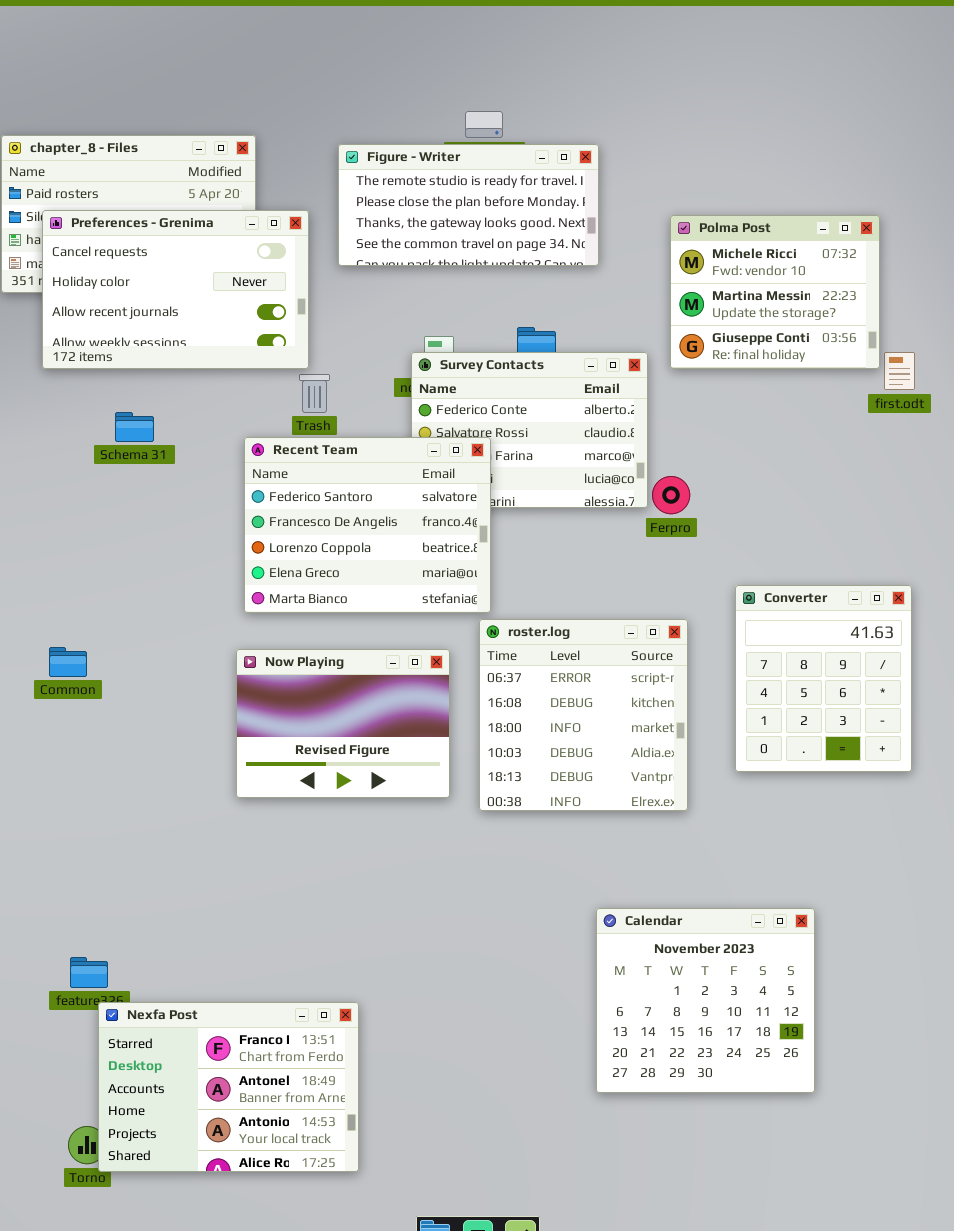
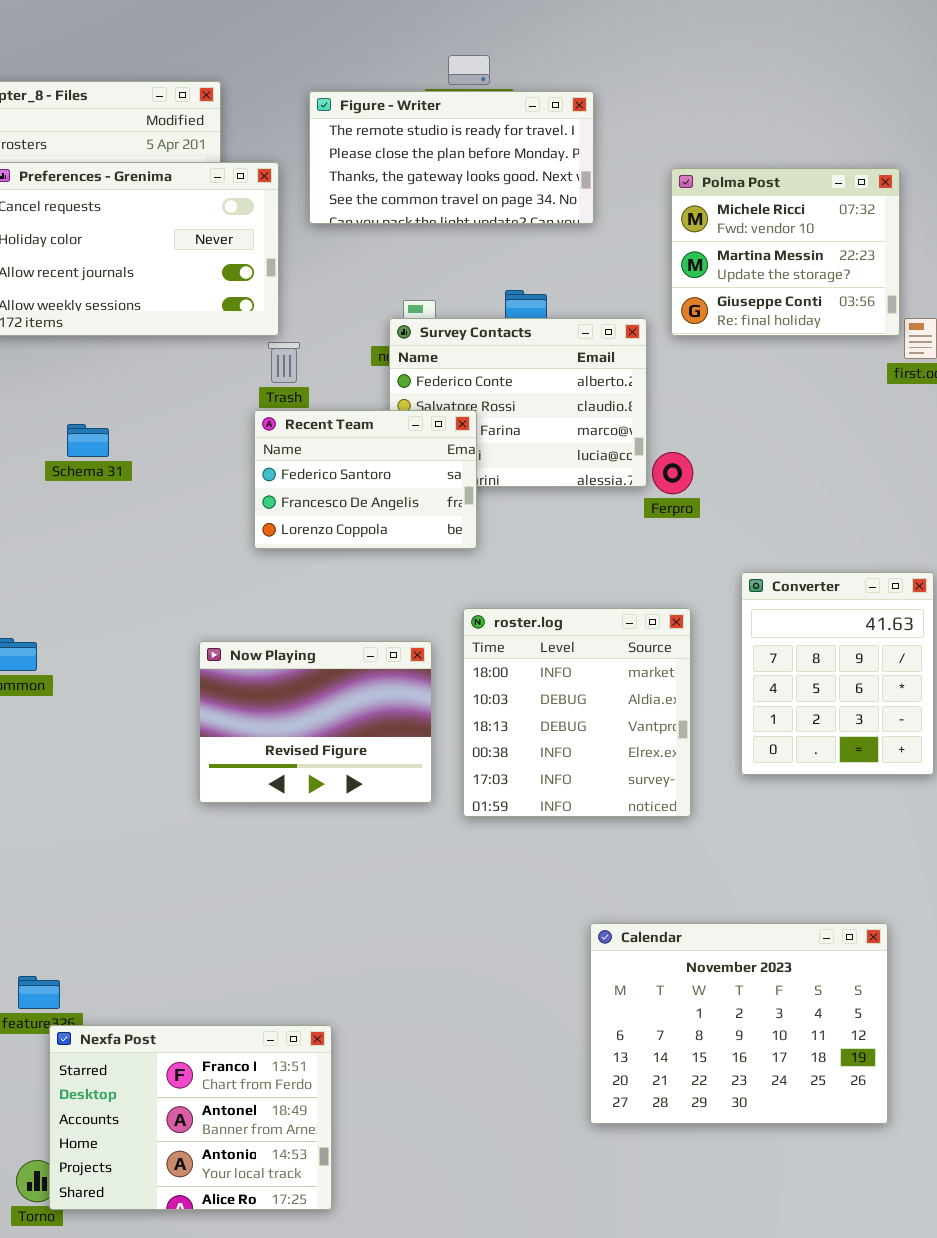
Schema 31: [115,412,154,442] -> [67,424,109,457], moved
Recent Team: [244,437,491,613] -> [254,410,477,549], resized
roster.log: [479,619,688,811] -> [463,608,691,817], scrolled down 2 rows
Calendar: [596,908,815,1093] -> [590,923,888,1124], resized

